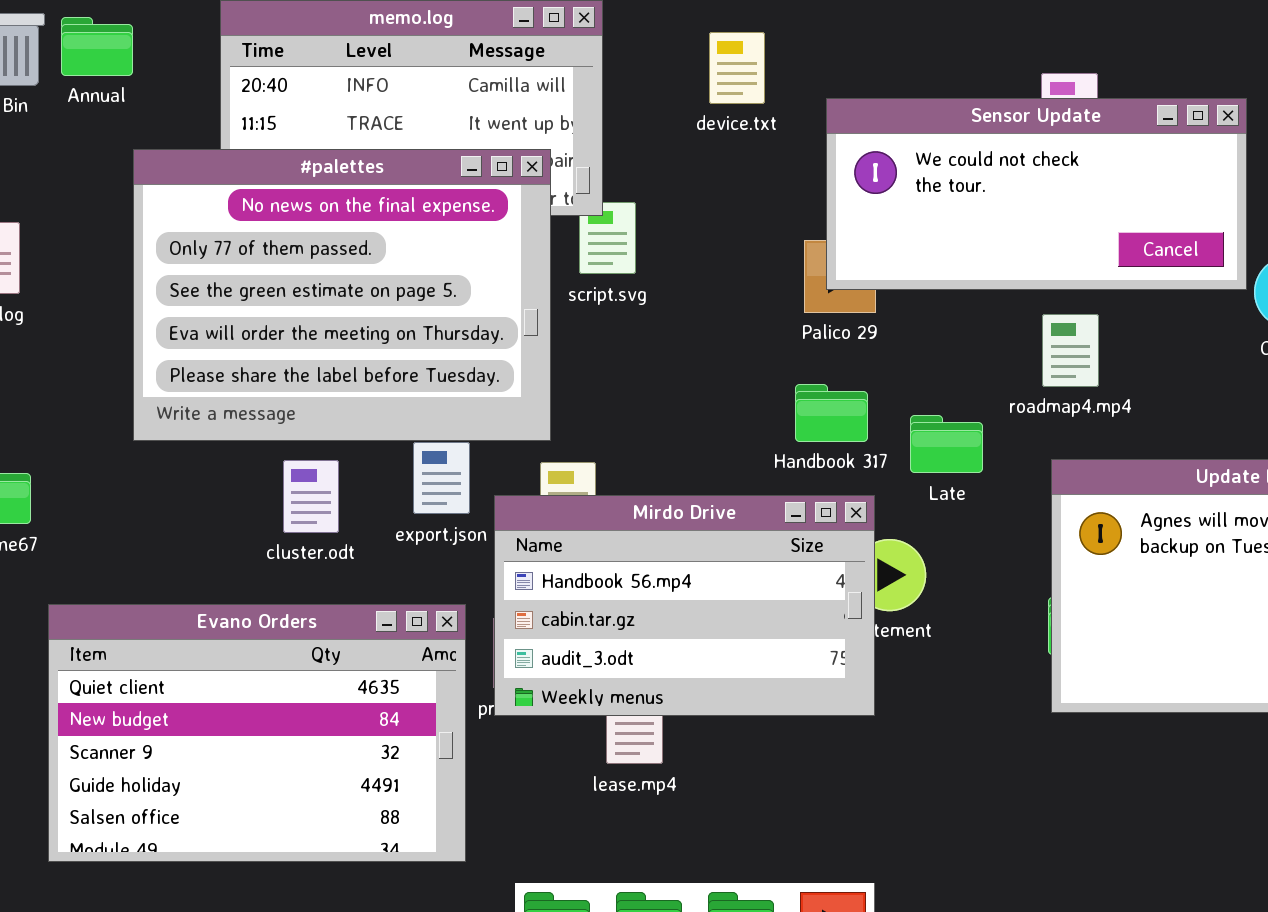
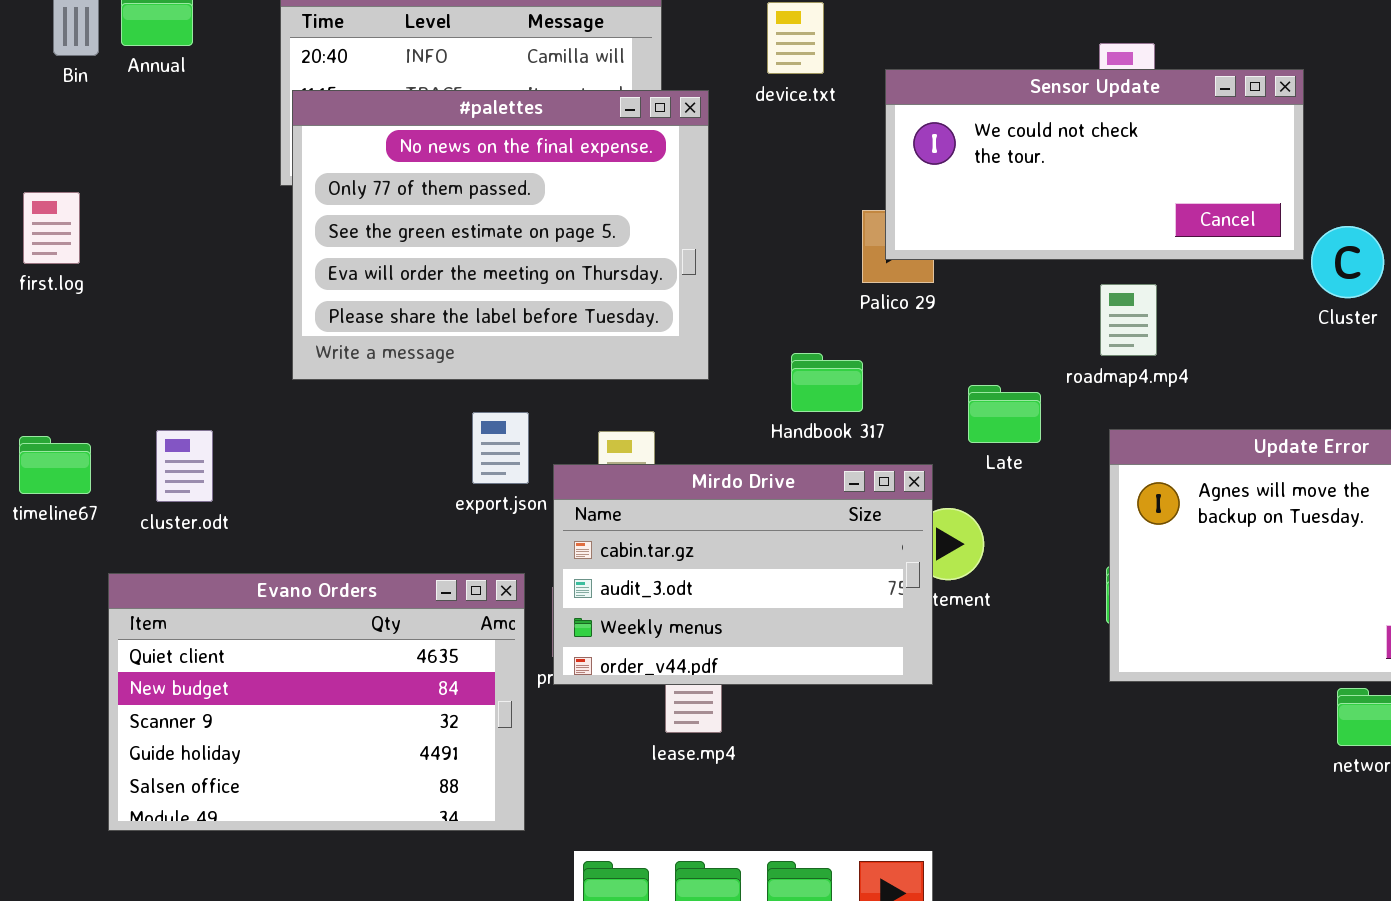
#palettes: [133,149,551,441] -> [292,90,709,380], moved
Handbook 317: [795,384,868,442] -> [791,353,863,412], moved
cluster.odt: [283,460,339,533] -> [156,430,213,502], moved
Mirdo Drive: [494,495,875,716] -> [553,464,933,685], scrolled down 1 row

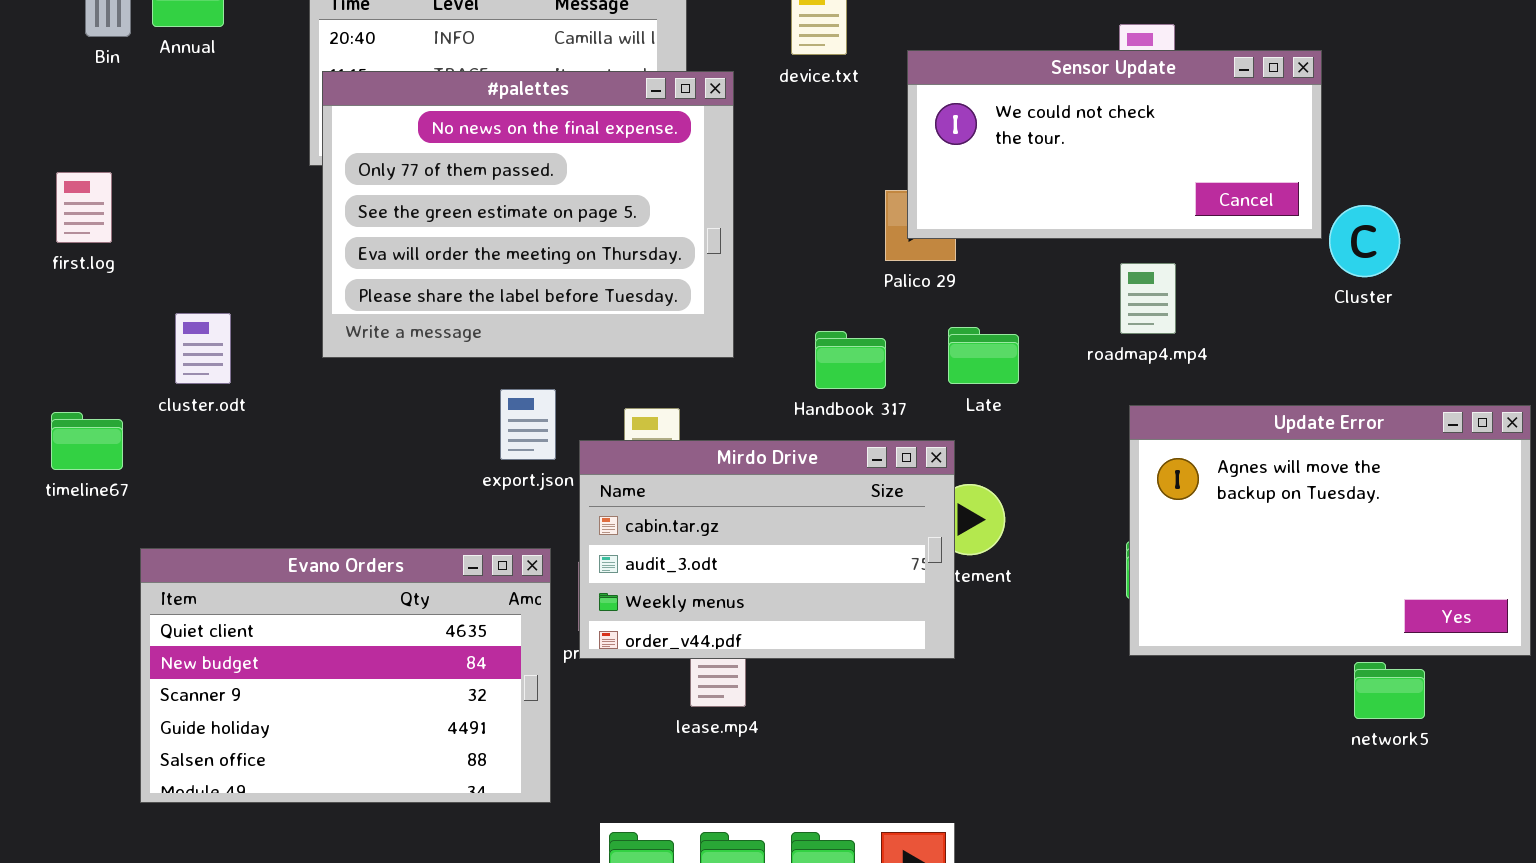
Late: [968,385,1041,443] -> [948,327,1019,384], moved
cluster.odt: [156,430,213,502] -> [175,313,231,384], moved

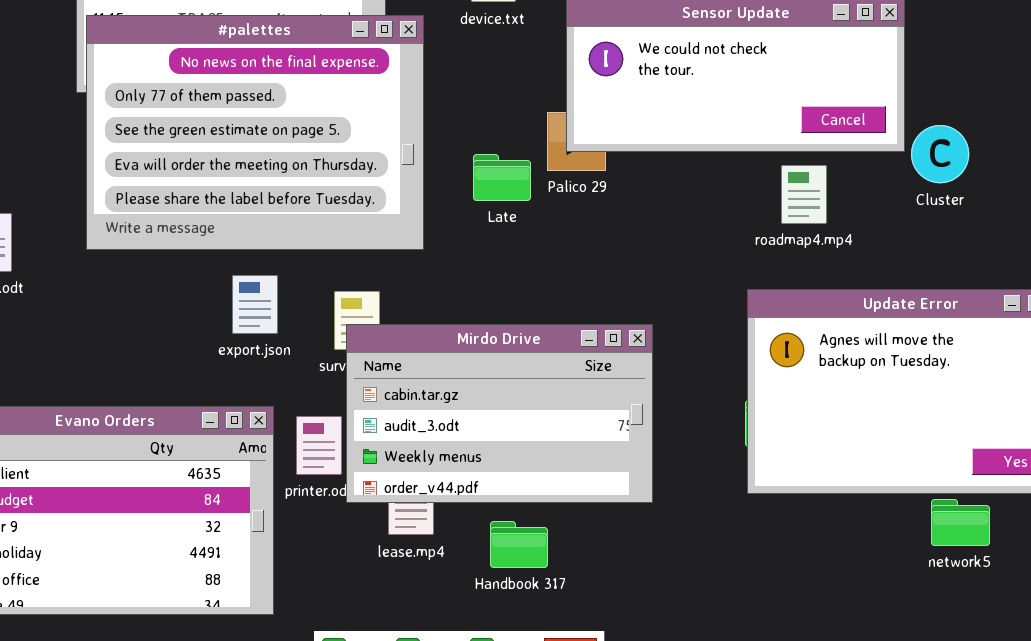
roadmap4.mp4: [1120,263,1176,334] -> [781,165,827,224], moved
Late: [948,327,1019,384] -> [473,154,531,201], moved
Handbook 317: [815,331,886,389] -> [490,521,548,568], moved
Mirdo Drive: [579,440,955,659] -> [346,324,653,503], moved

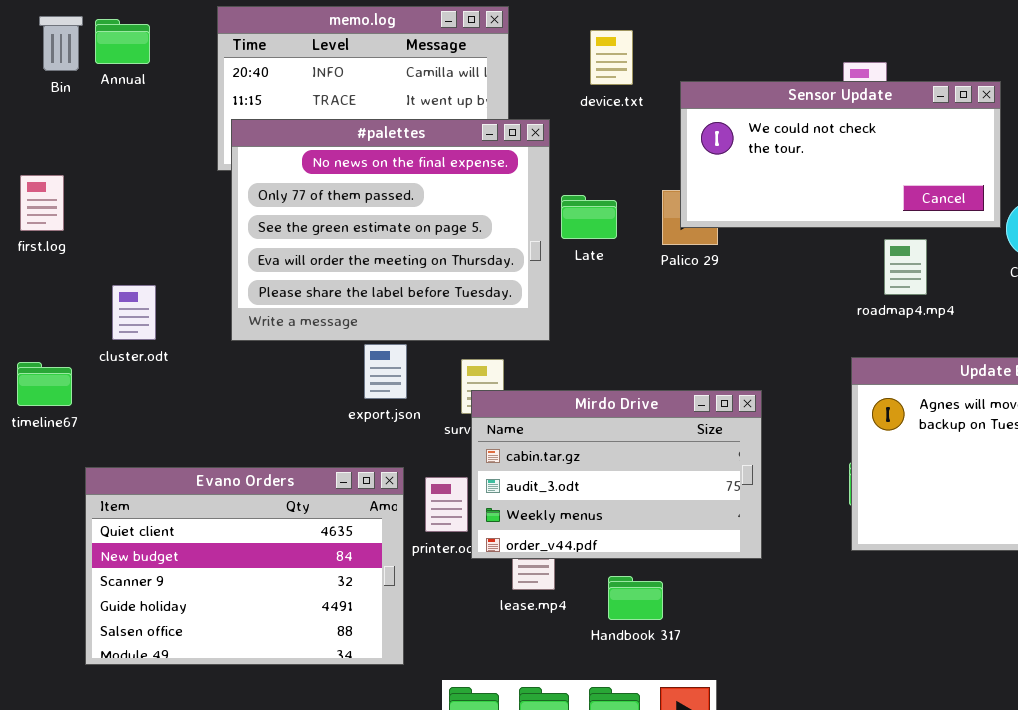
#palettes: [86,15,424,250] -> [231,119,550,341], moved
Late: [473,154,531,201] -> [561,195,617,239], moved

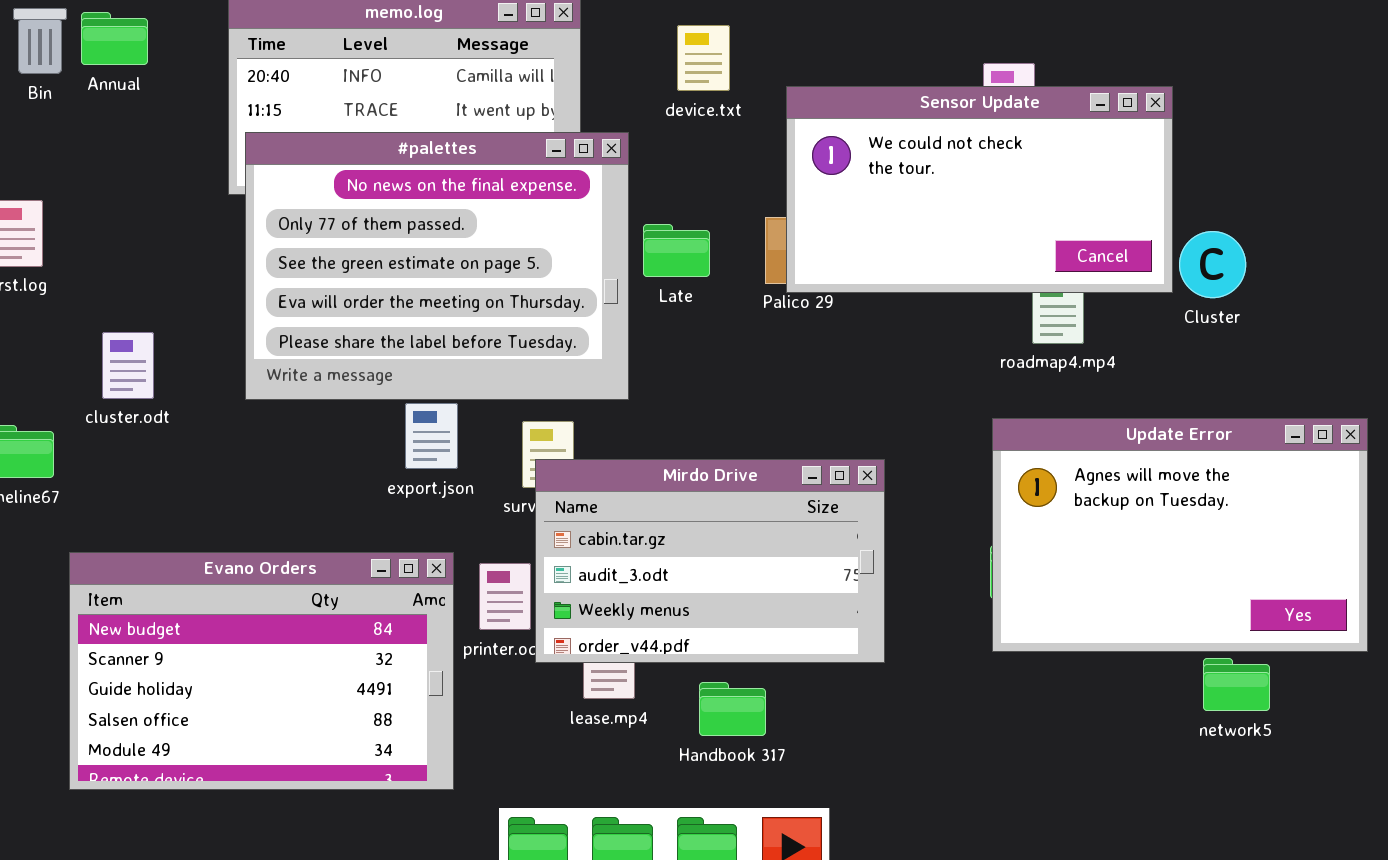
Sensor Update: [680,81,1001,228] -> [786,86,1173,293], resized
Evano Orders: [85,467,404,665] -> [69,552,454,790], scrolled down 1 row

